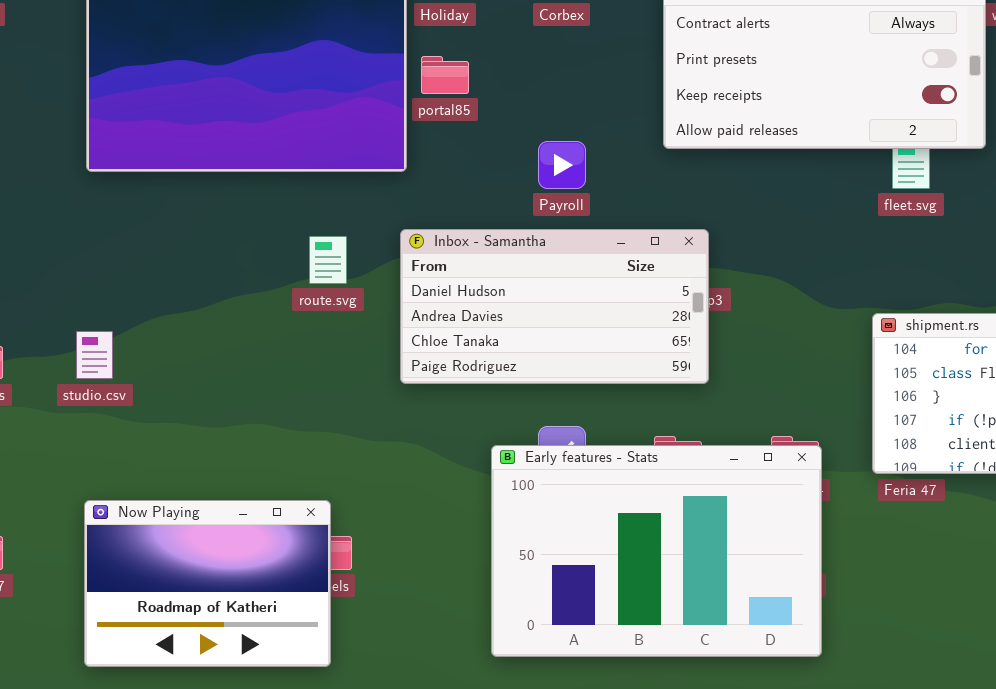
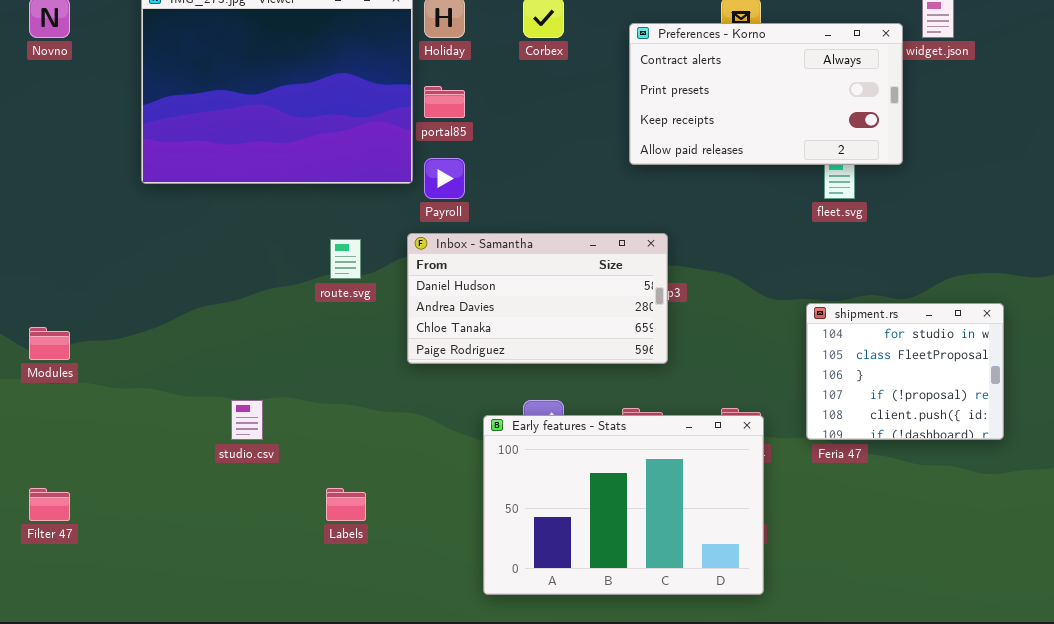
Payroll: [538,141,586,189] -> [424,158,465,199], moved
studio.csv: [76,331,113,379] -> [231,400,263,440], moved
Now Playing: [84,500,331,667] -> none, closed

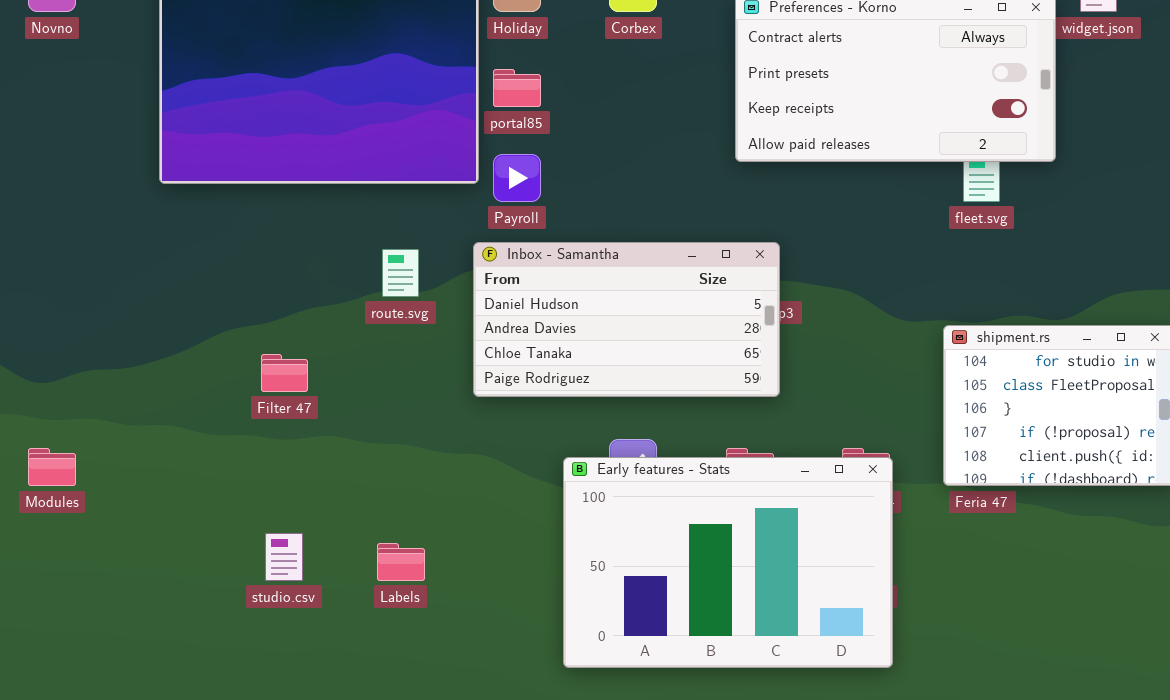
Modules: [29,327,70,360] -> [28,448,76,486], moved
studio.csv: [231,400,263,440] -> [265,533,303,581], moved
Filter 47: [29,488,70,521] -> [261,354,308,392], moved

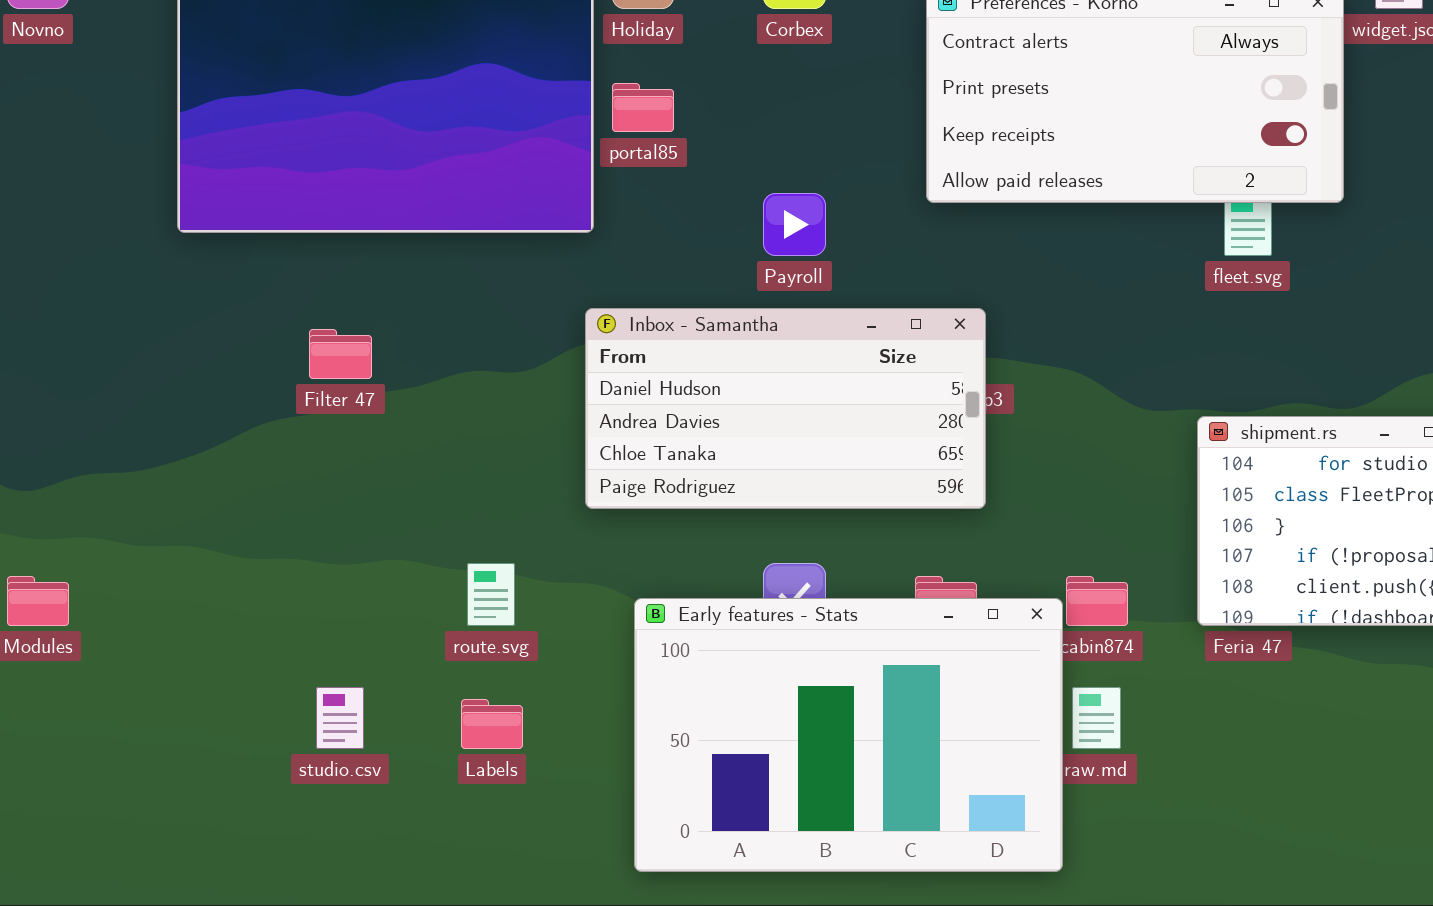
Payroll: [493,154,541,202] -> [763,193,826,256], moved
route.svg: [382,249,419,297] -> [467,563,515,626], moved
Filter 47: [261,354,308,392] -> [309,329,372,379], moved
Early features - Stats: [563,457,893,668] -> [634,598,1063,872], moved

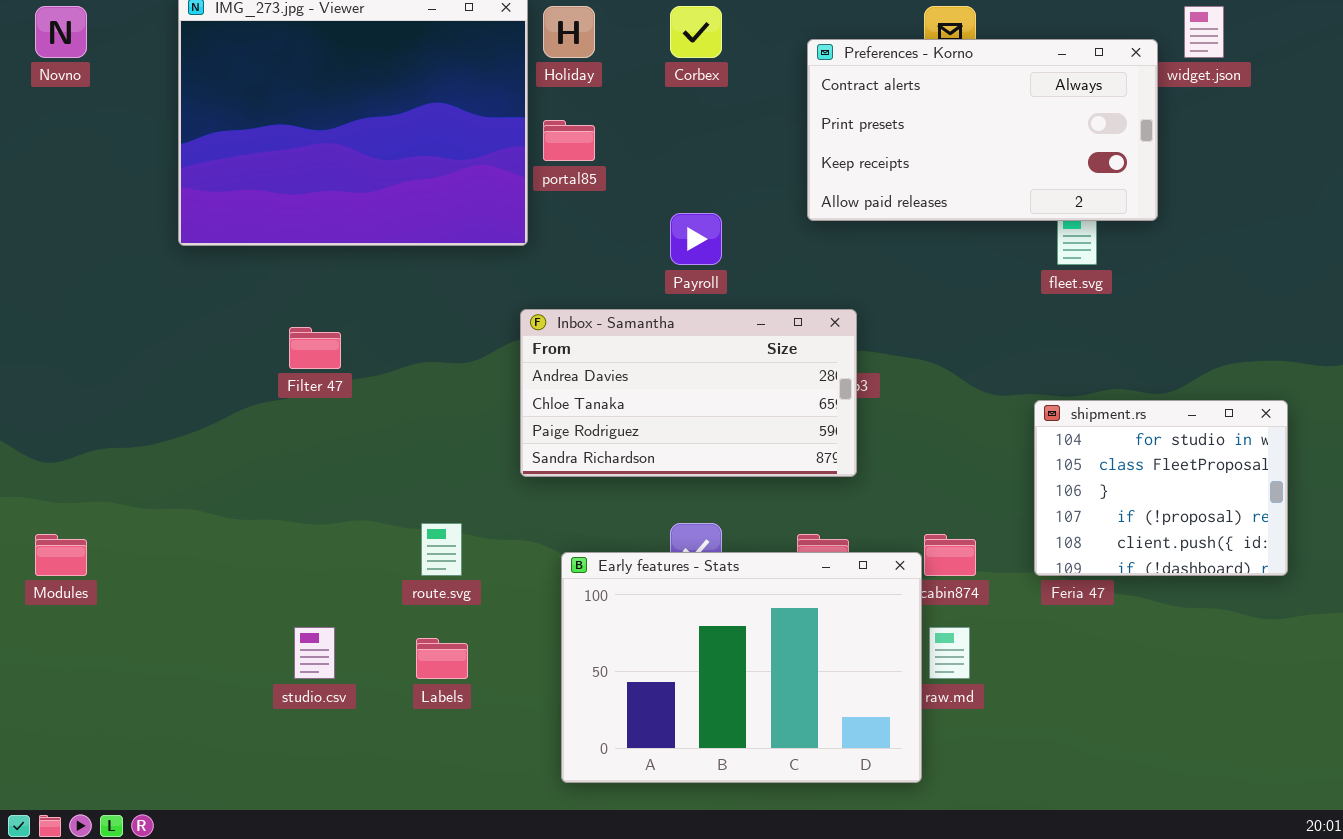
Inbox - Samantha: [585,308,986,509] -> [520,309,857,477], scrolled down 1 row

